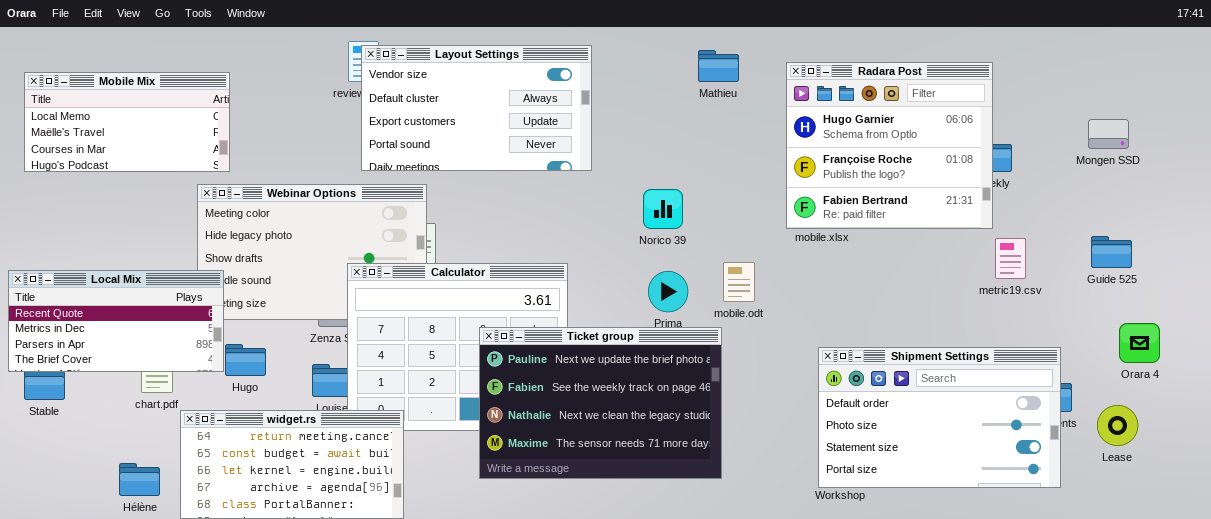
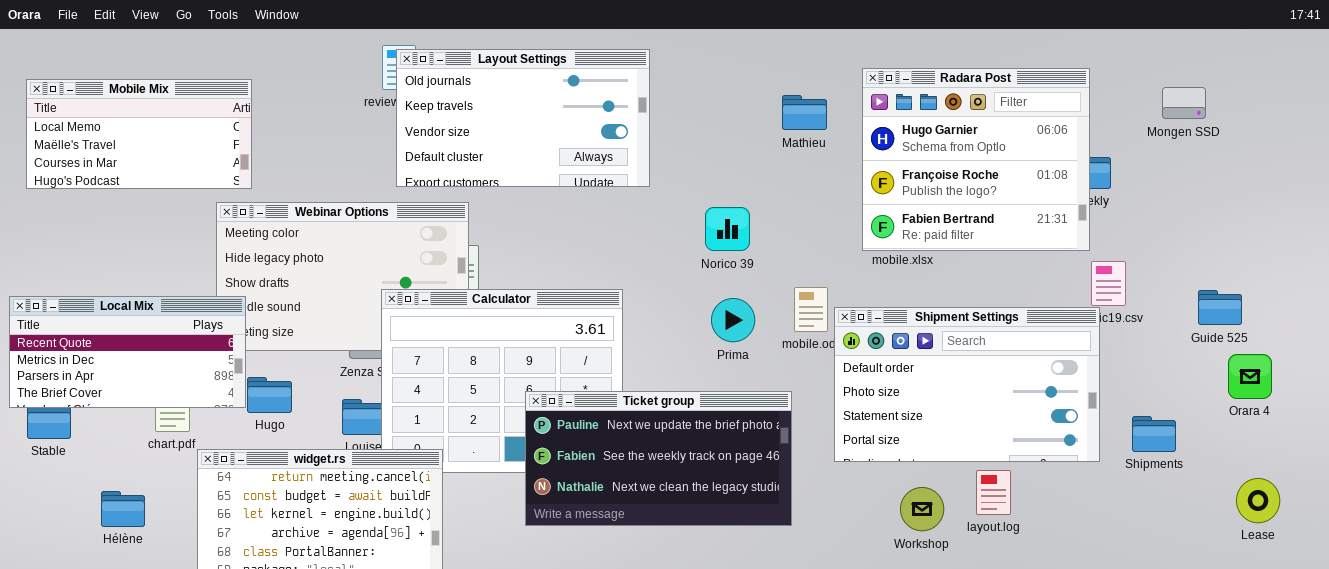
Layout Settings: [361,45,592,171] -> [396,49,650,187], scrolled up 2 rows
Mathieu: [698,50,739,82] -> [782,95,827,130], moved
Mongen SSD: [1088,119,1129,149] -> [1162,87,1206,119], moved
Guide 525: [1091,236,1132,268] -> [1198,290,1242,325], moved
Ticket group: [479,327,722,479] -> [525,391,792,526], resized
Shipment Settings: [818,347,1061,488] -> [834,307,1100,462], moved
Lease: [1097,405,1138,446] -> [1236,478,1280,523], moved
Hélène: [119,463,160,496] -> [101,491,145,527], moved

